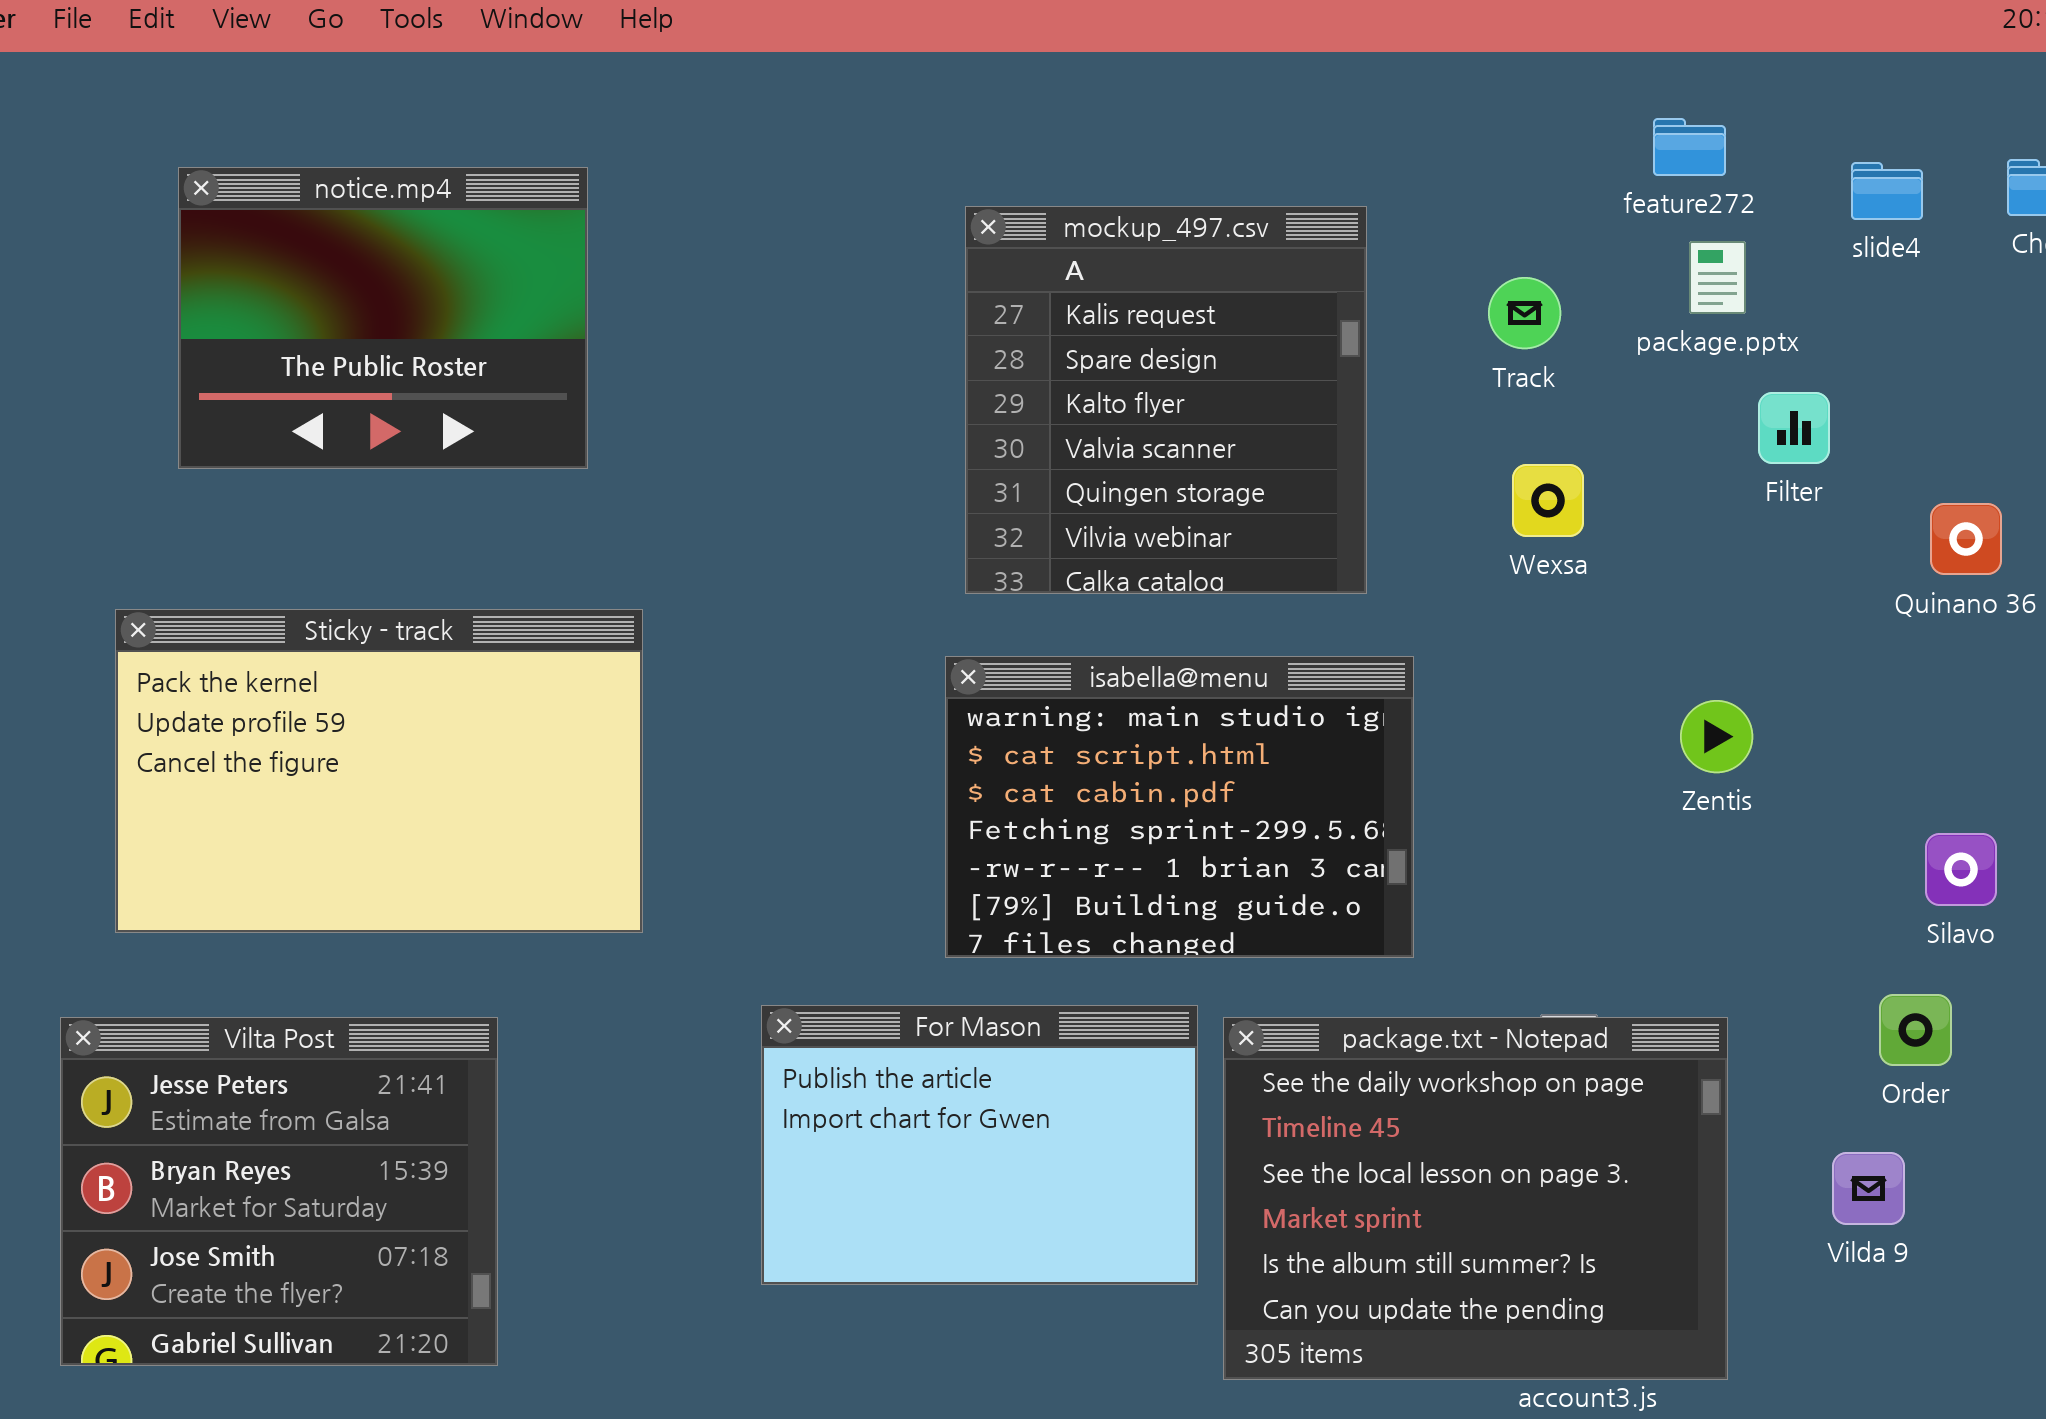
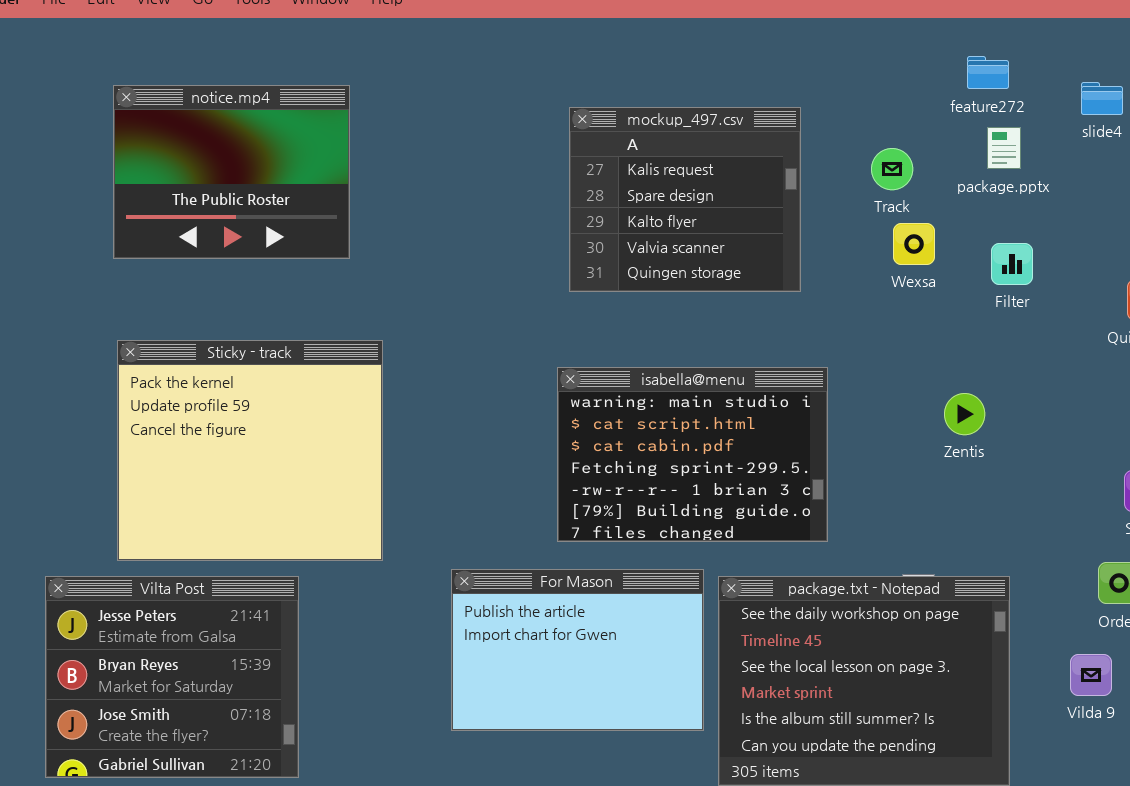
mockup_497.csv: [965,206,1367,594] -> [569,107,801,292], resized
Filter: [1758,392,1830,464] -> [991,243,1033,285], moved
Wexsa: [1512,464,1584,537] -> [893,223,935,265], moved
Sticky - track: [115,609,643,933] -> [117,340,383,561], resized
Zentis: [1680,700,1753,773] -> [944,393,985,435], moved

